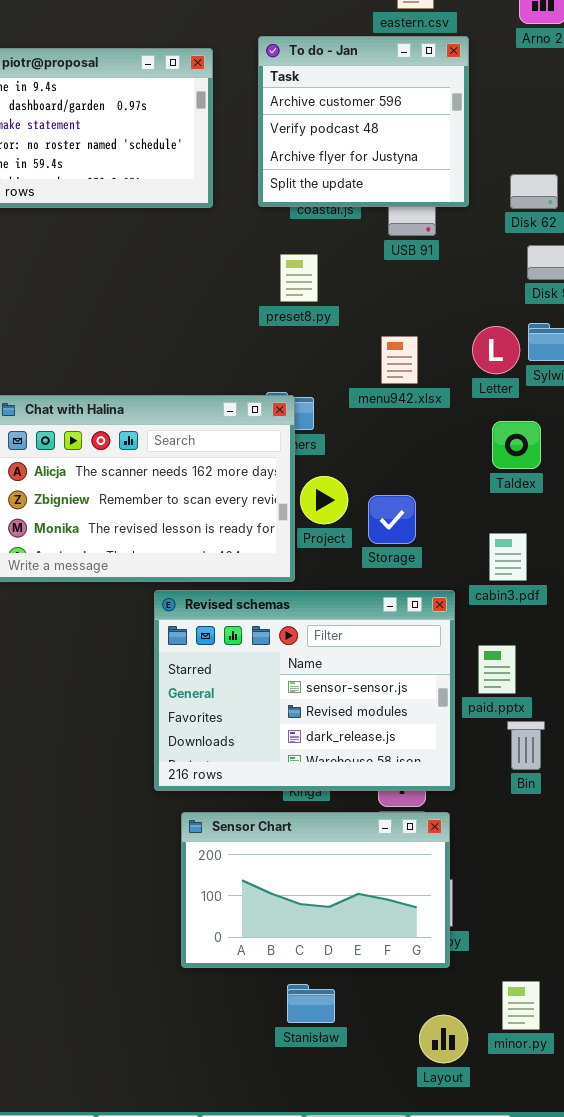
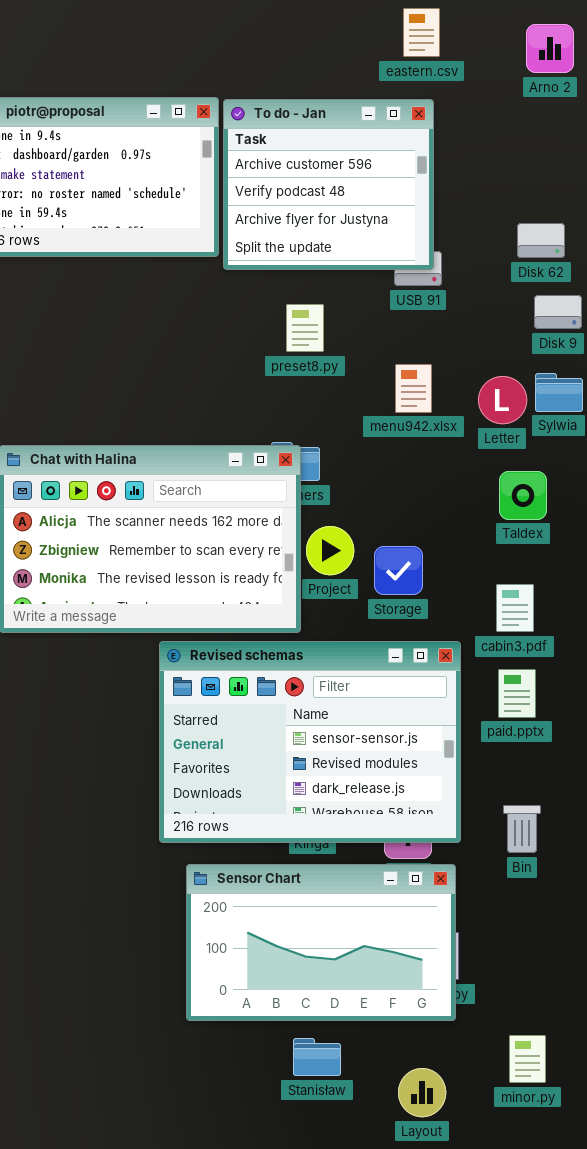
To do - Jan: [258,36,469,207] -> [223,99,434,270], moved
menu942.xlsx: [381,336,418,384] -> [395,364,432,413], moved
paid.pptx: [478,645,516,694] -> [498,669,536,718], moved
Bin: [507,721,545,770] -> [503,805,541,853], moved
Layout: [419,1015,468,1063] -> [398,1068,446,1117], moved

